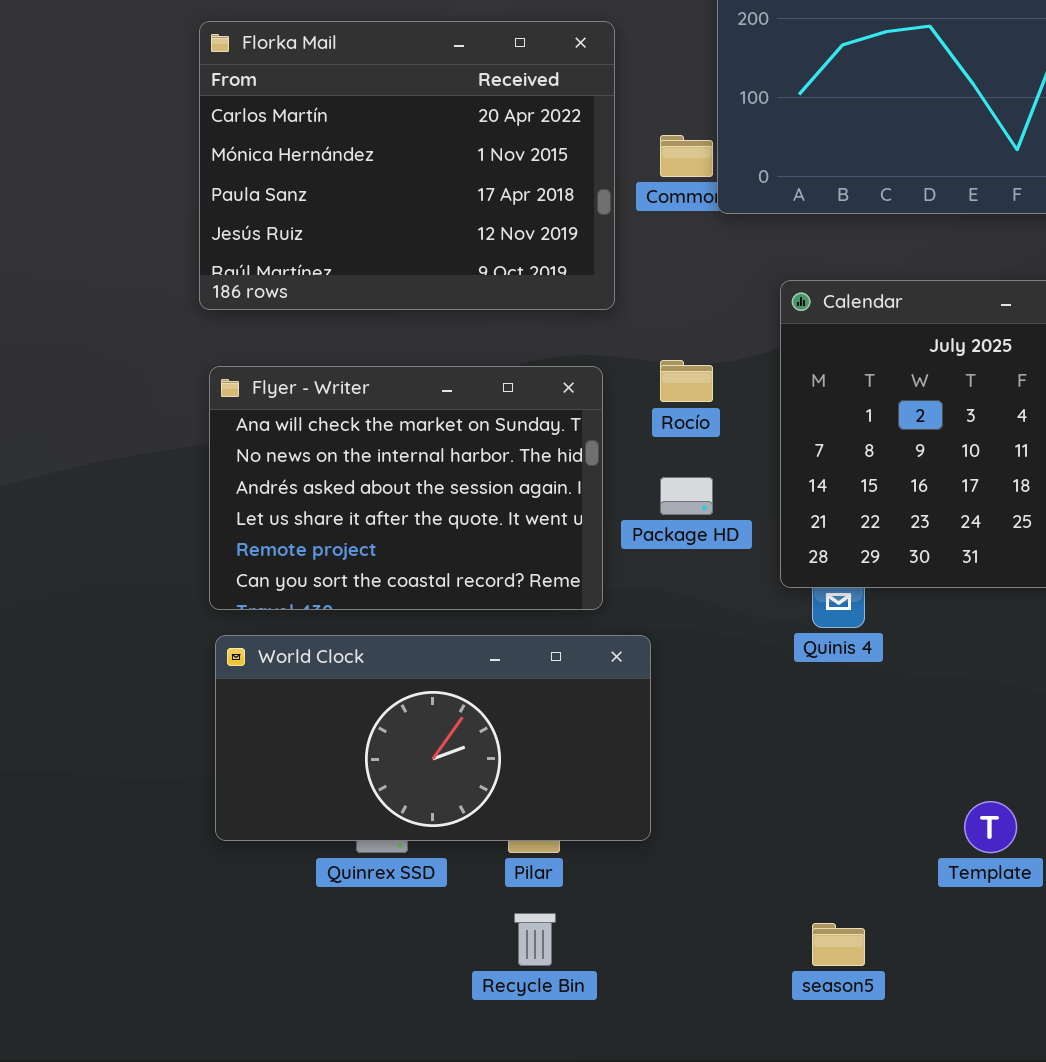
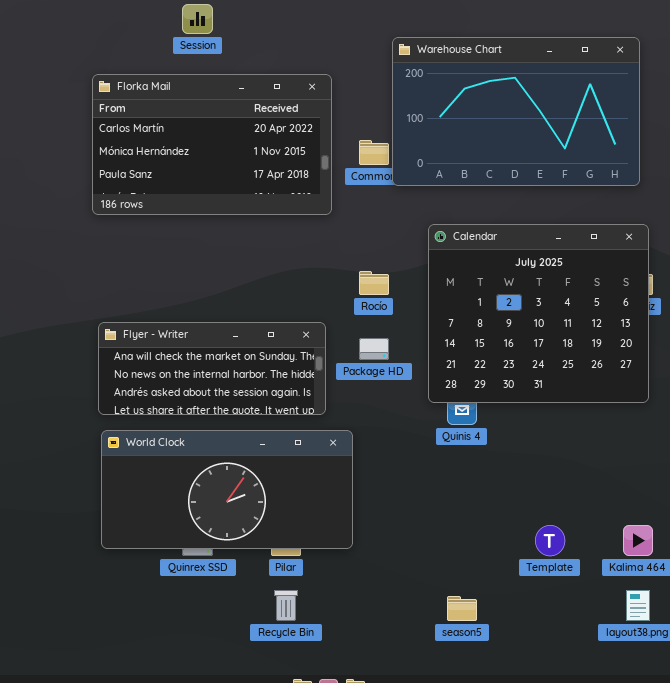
Florka Mail: [199,21,615,310] -> [92,74,332,215], resized
Flyer - Writer: [209,366,603,610] -> [98,322,326,415], resized

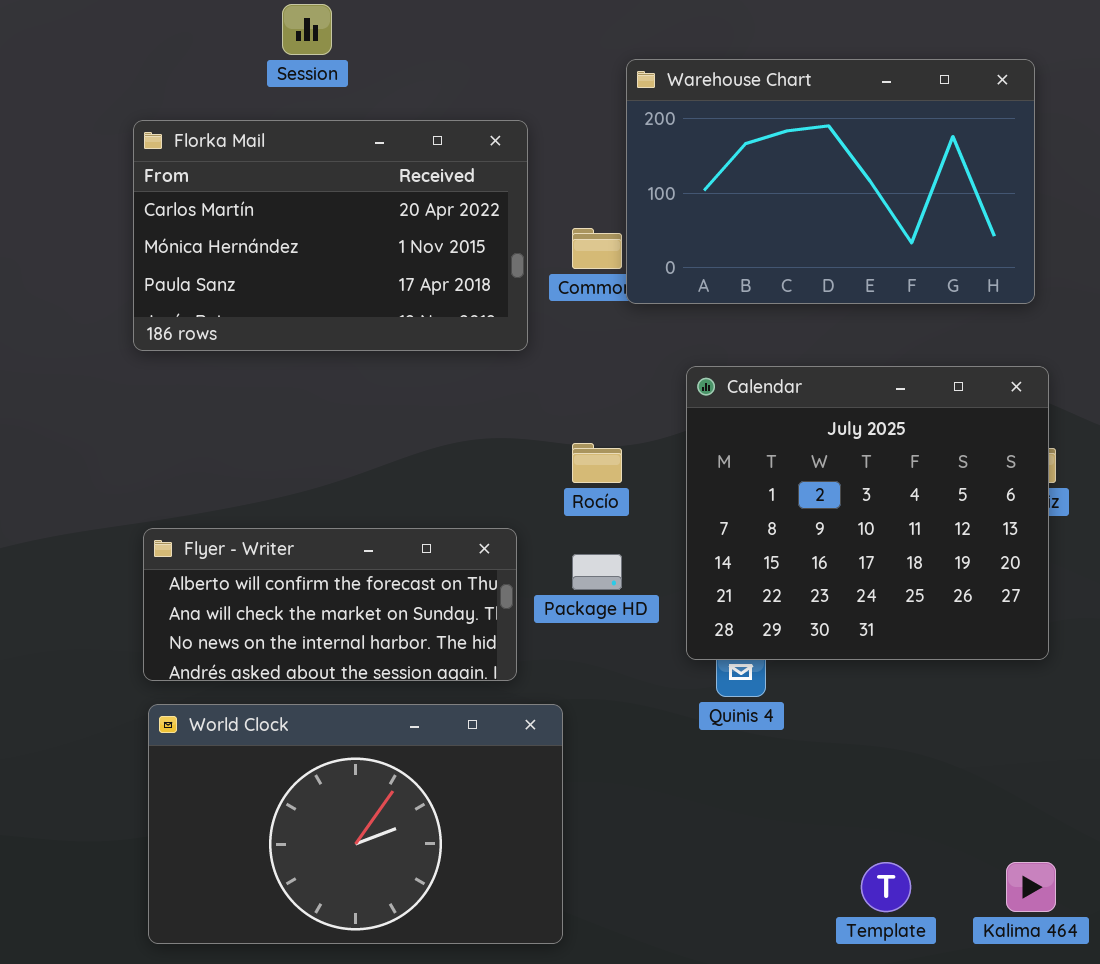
Flyer - Writer: [98,322,326,415] -> [143,528,517,681], scrolled up 1 row
World Clock: [101,430,353,549] -> [148,704,563,944], resized

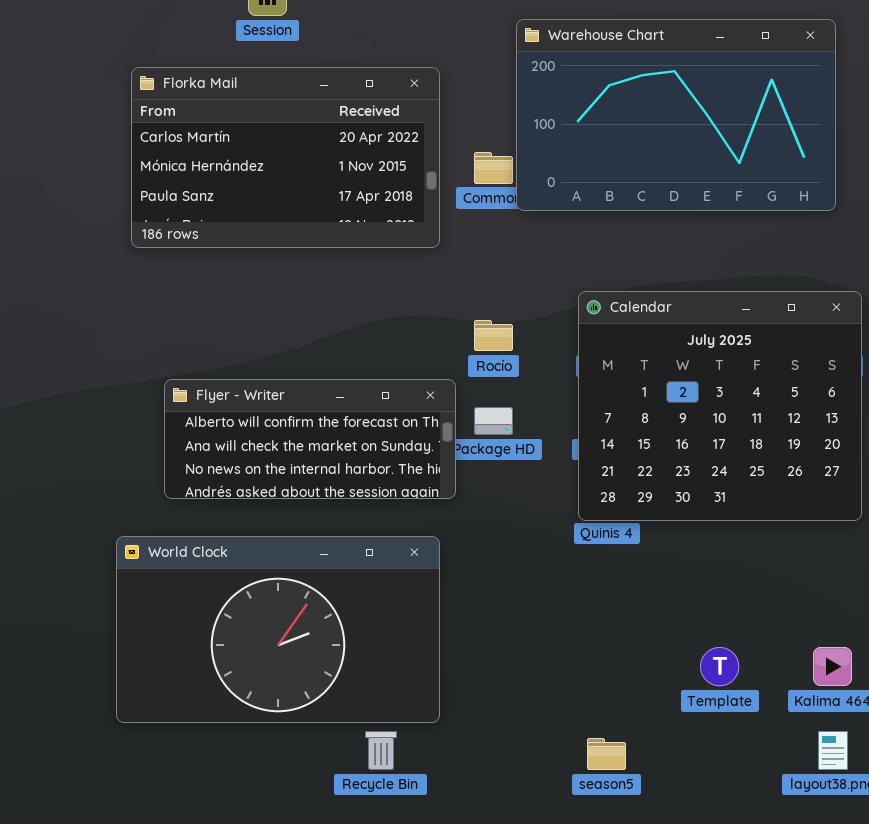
Calendar: [686,366,1049,660] -> [578,291,862,521], moved
Flyer - Writer: [143,528,517,681] -> [164,379,456,499], moved
World Clock: [148,704,563,944] -> [116,536,440,723], moved

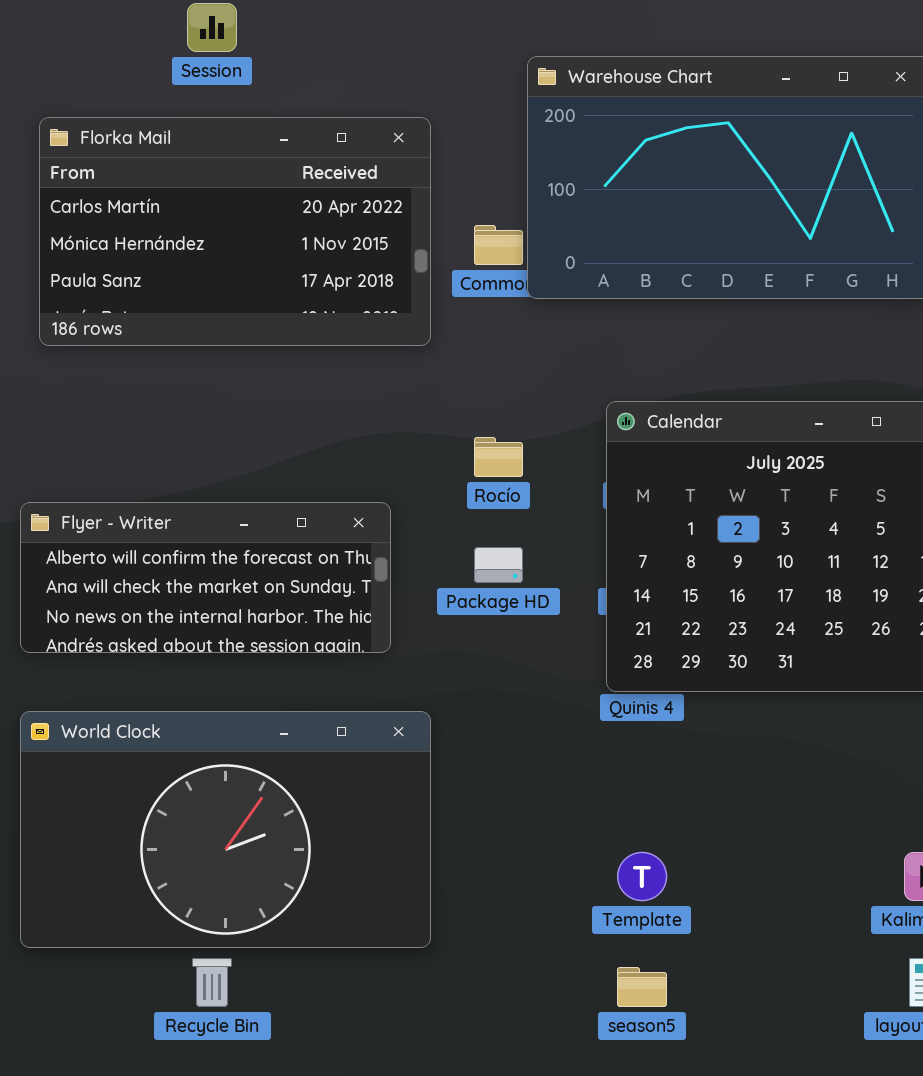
Flyer - Writer: [164,379,456,499] -> [20,502,391,653], moved
Template: [700,647,739,686] -> [617,852,667,901], moved
Recycle Bin: [365,731,397,770] -> [192,958,232,1007], moved

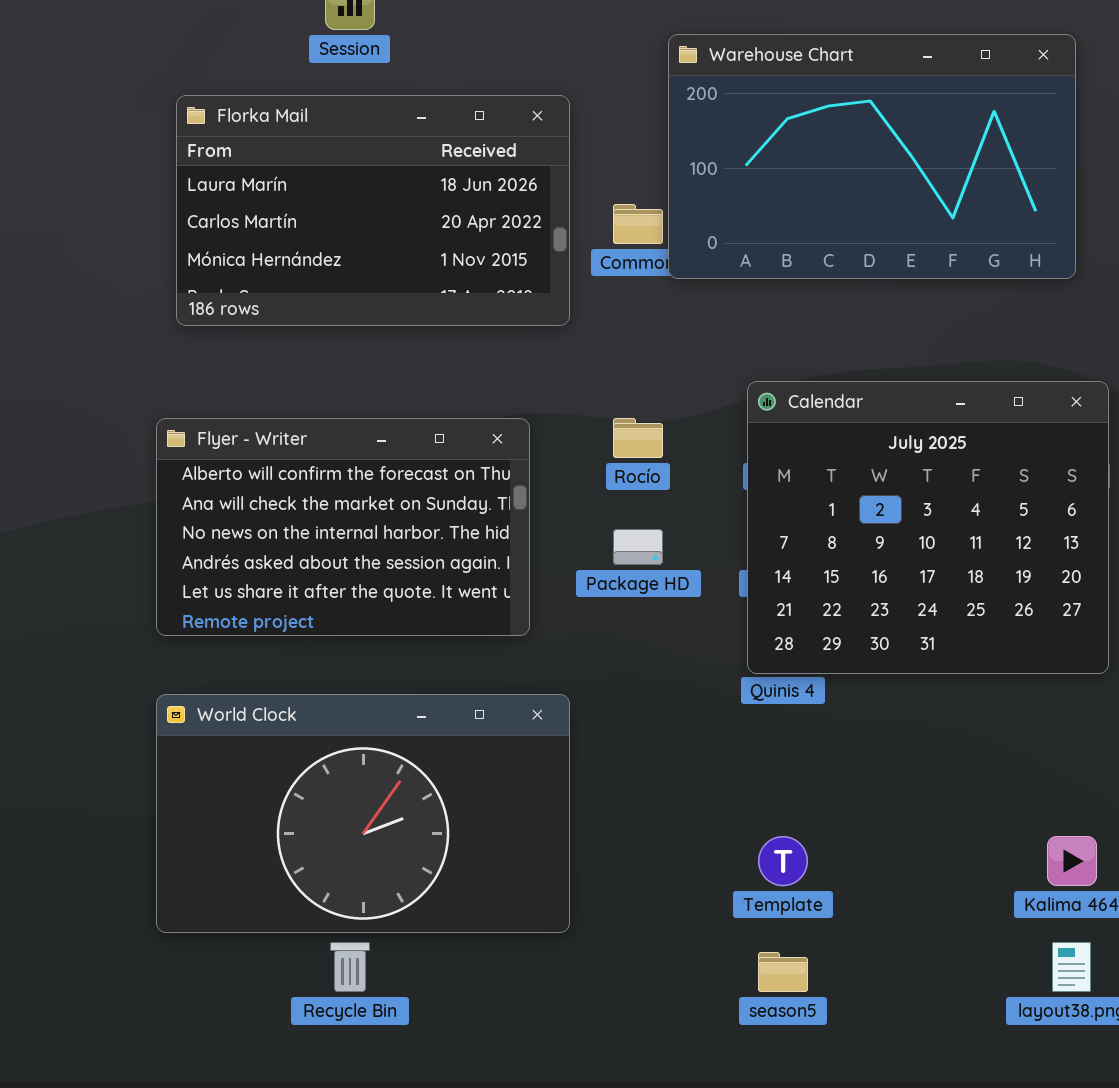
Florka Mail: [39,117,431,346] -> [176,95,570,326], scrolled up 1 row
Flyer - Writer: [20,502,391,653] -> [156,418,530,636], resized

